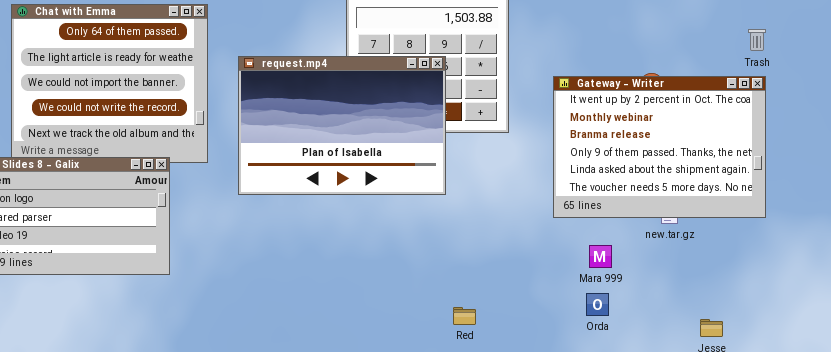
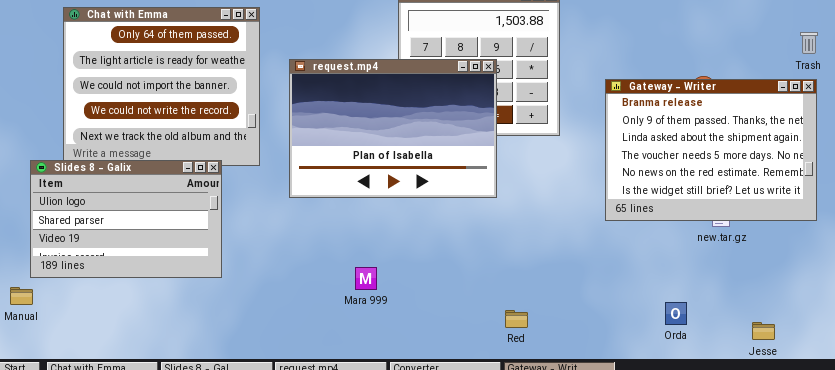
Gateway - Writer: [553,76,766,218] -> [605,79,817,221], scrolled down 2 rows
Mara 999: [589,245,612,268] -> [355,267,377,290], moved
Orda: [586,293,609,316] -> [665,302,687,325], moved

